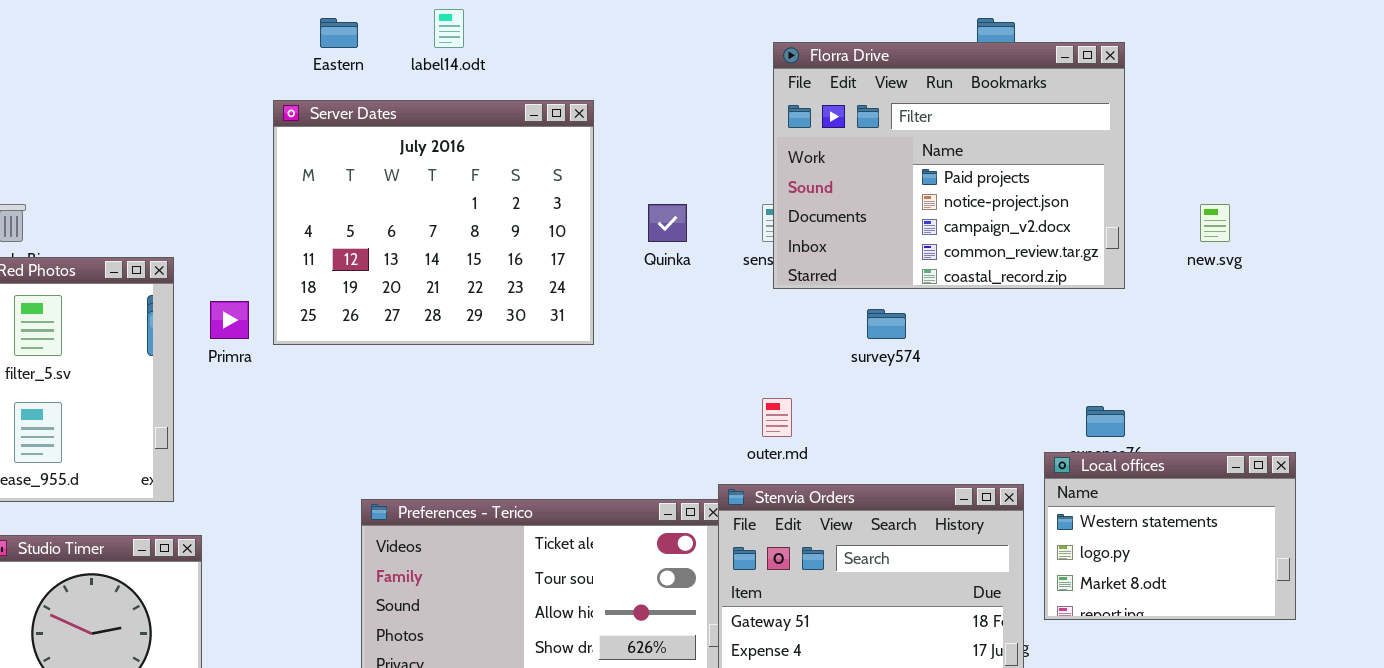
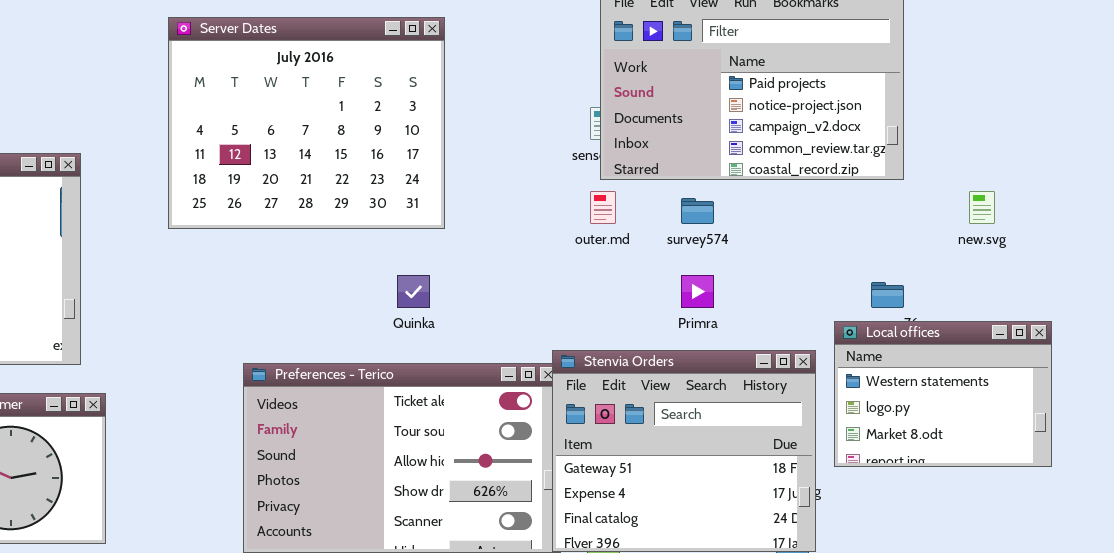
Quinka: [648,204,687,242] -> [397,275,430,308], moved
new.svg: [1200,204,1230,242] -> [969,191,995,224], moved
Primra: [210,301,249,339] -> [681,275,714,308], moved
outer.md: [762,398,792,437] -> [590,191,616,224], moved

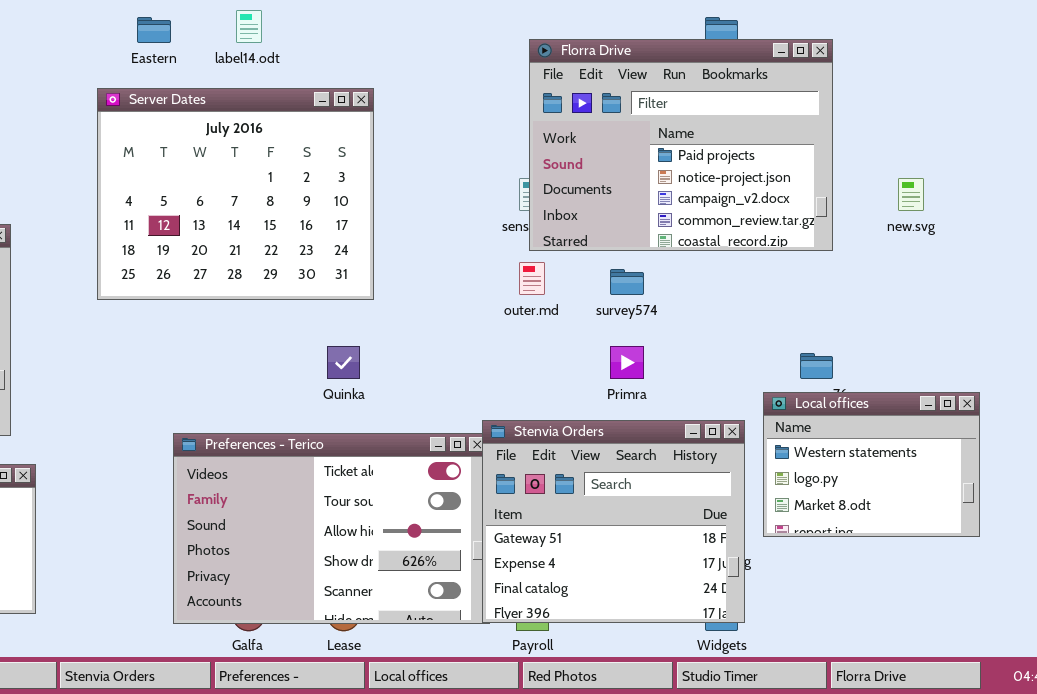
new.svg: [969,191,995,224] -> [898,178,924,211], moved

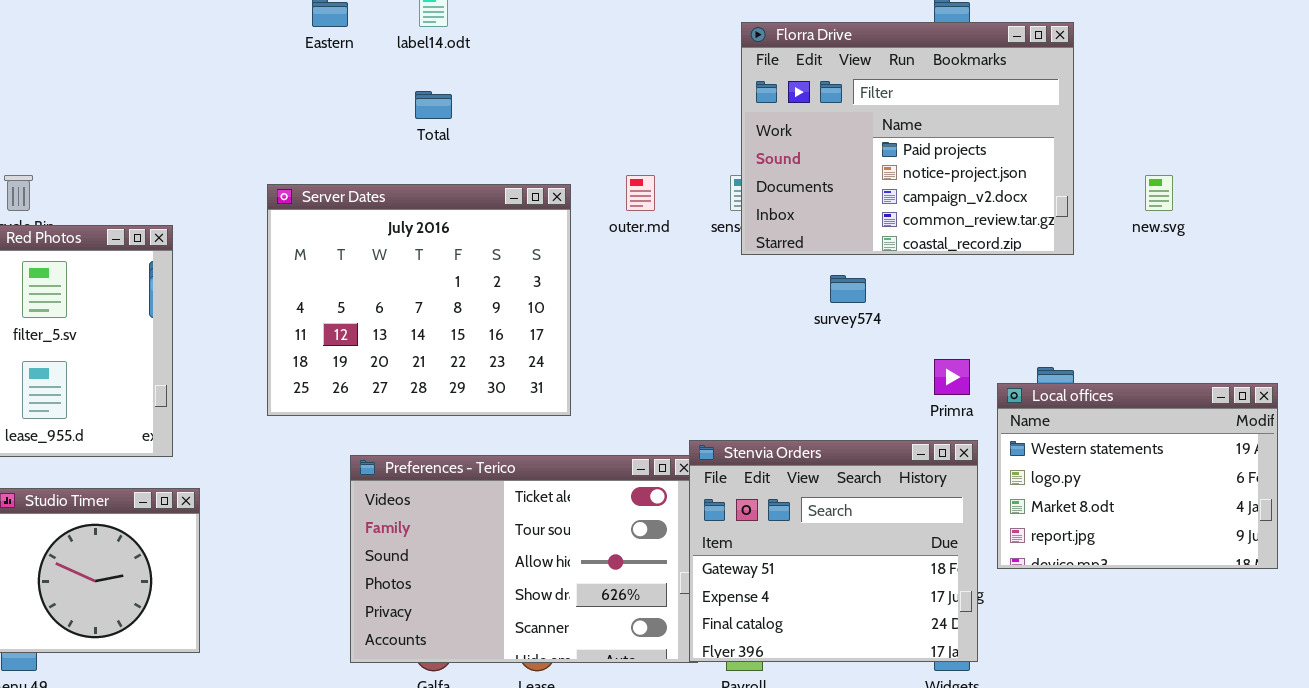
Server Dates: [97,88,374,300] -> [267,184,571,416], moved
outer.md: [519,262,545,295] -> [626,175,655,211], moved
Primra: [610,346,644,379] -> [934,359,970,395], moved
Local offices: [763,392,980,537] -> [997,383,1278,569], resized

